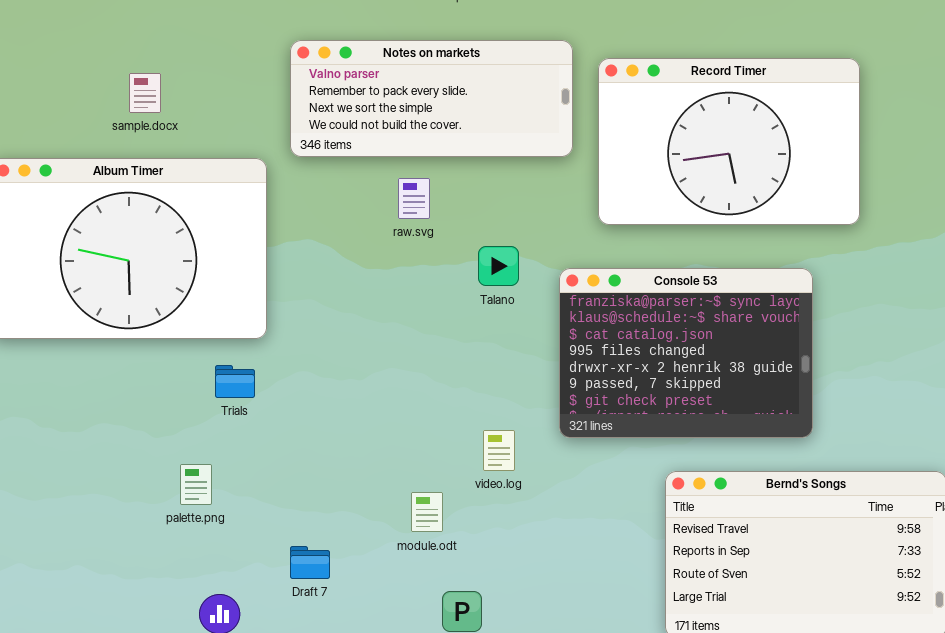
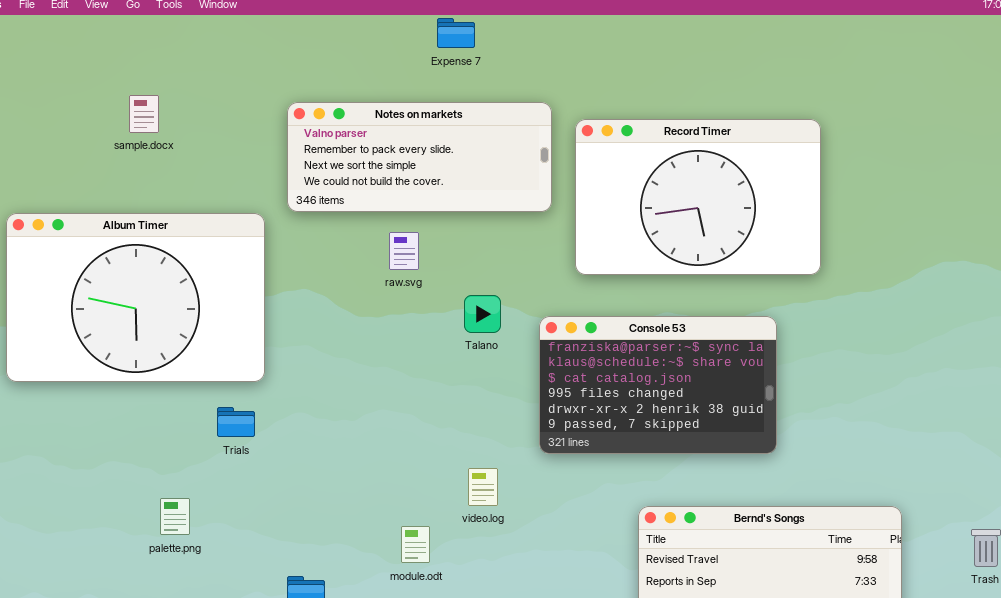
sample.docx: [129,73,161,113] -> [129,95,159,133], moved
Console 53: [559,268,813,438] -> [539,316,777,454], resized
palette.png: [180,464,212,505] -> [160,498,190,535], moved

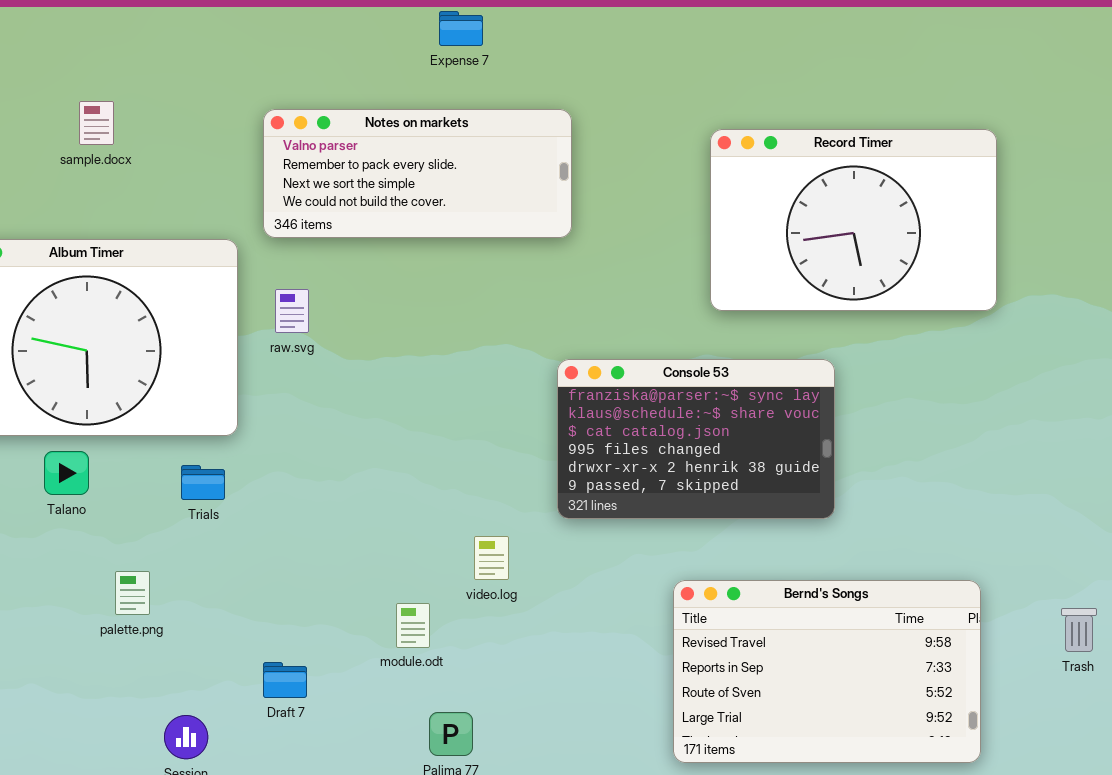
Record Timer: [575,119,821,275] -> [710,129,997,311], moved
raw.svg: [389,232,419,270] -> [275,289,309,333], moved
Talano: [464,295,501,333] -> [44,451,89,495], moved

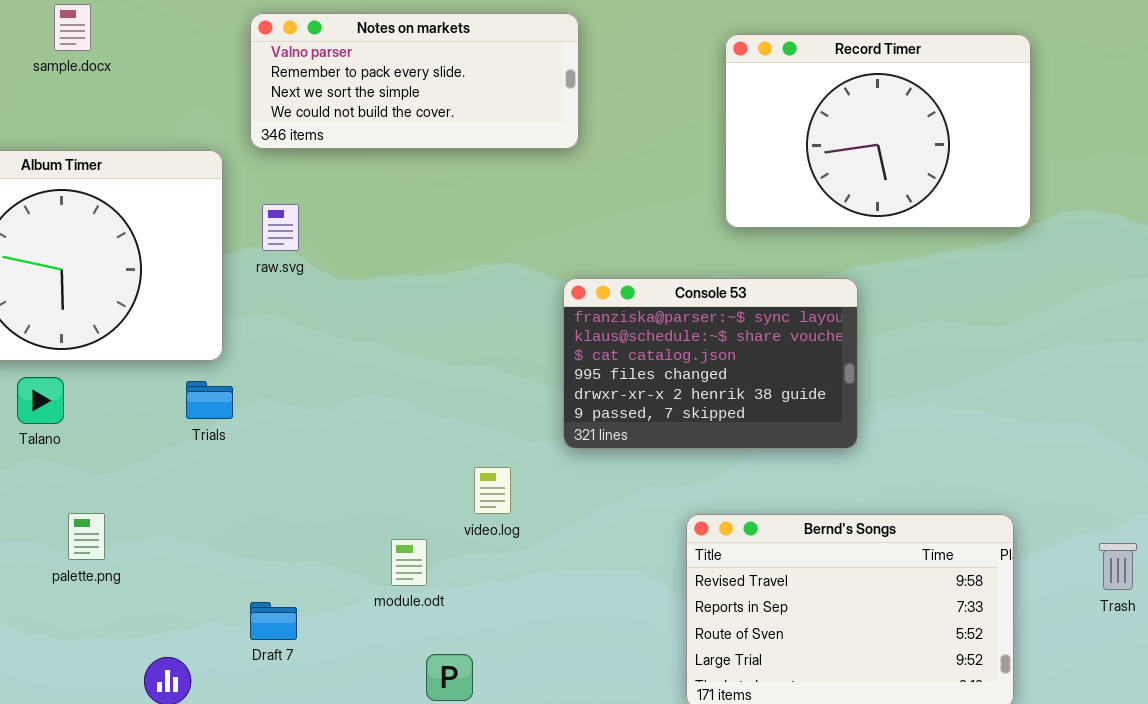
Trials: [181,465,225,500] -> [186,381,233,419], moved
palette.png: [115,571,150,615] -> [68,513,105,560], moved

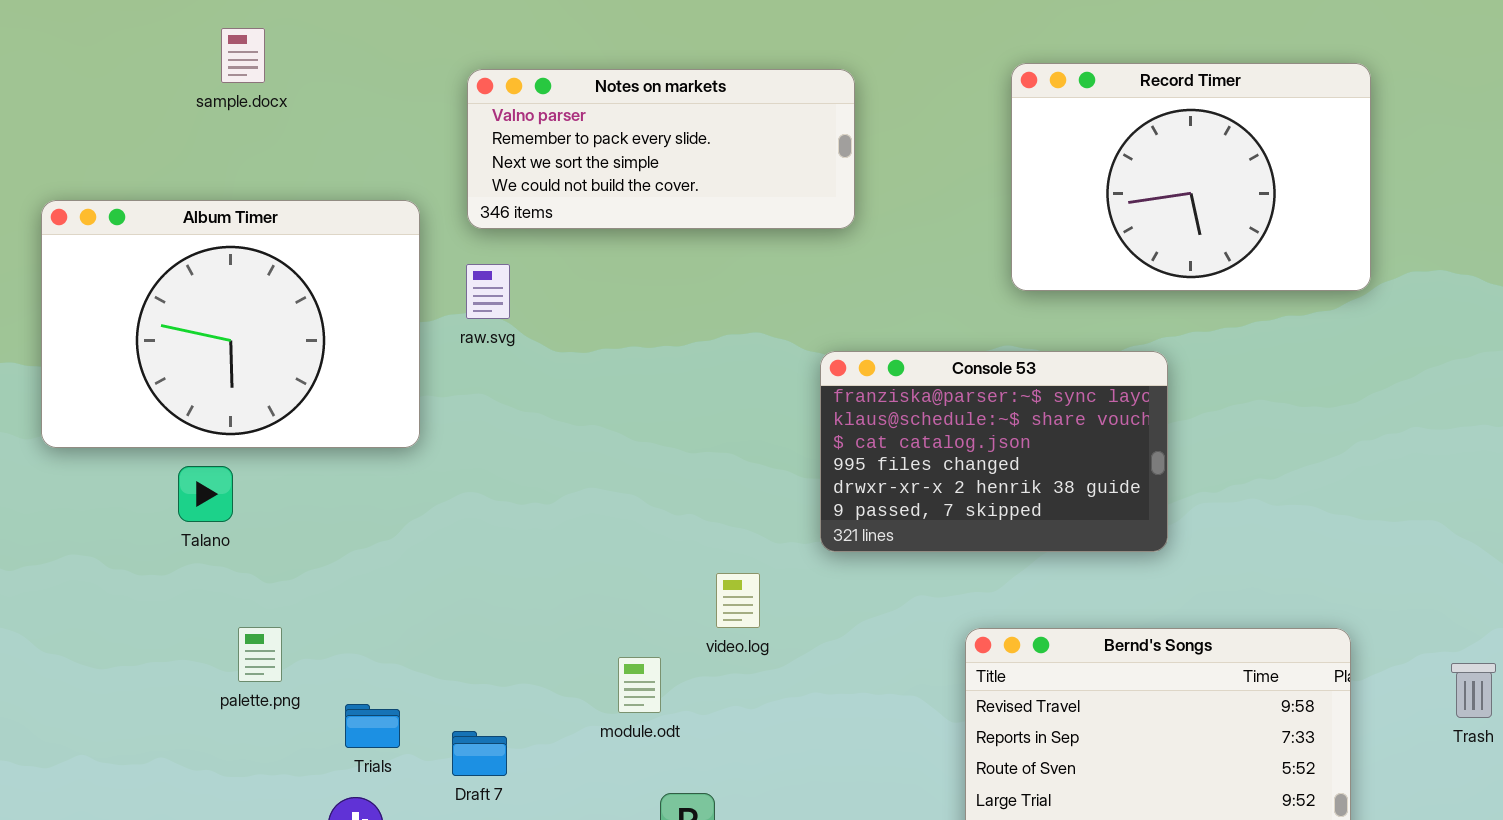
Notes on markets: [250,13,579,149] -> [467,69,855,229], moved
Trials: [186,381,233,419] -> [345,704,400,748], moved

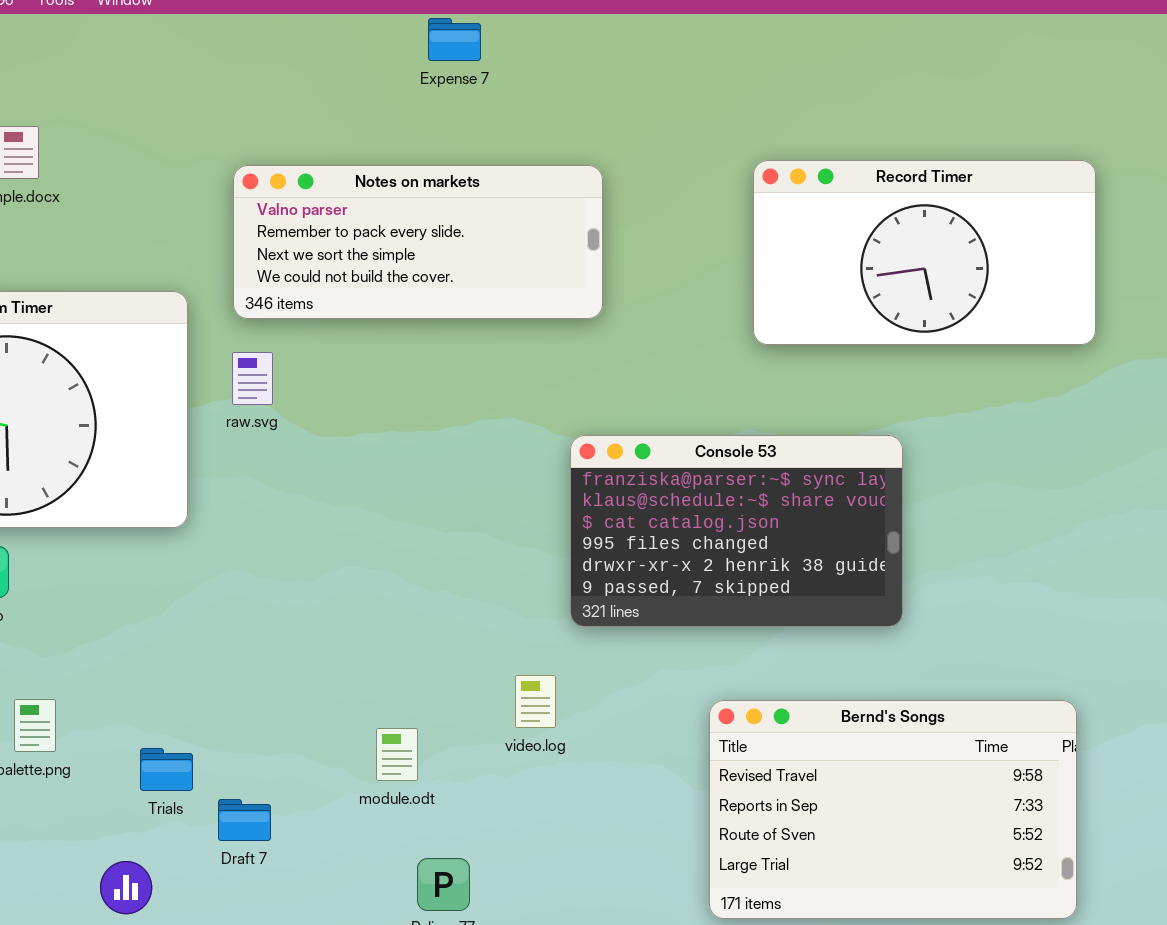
Record Timer: [1011,63,1371,291] -> [753,160,1096,345], resized
video.log: [716,573,760,628] -> [515,675,556,728], moved
Trials: [345,704,400,748] -> [140,748,193,791], moved

